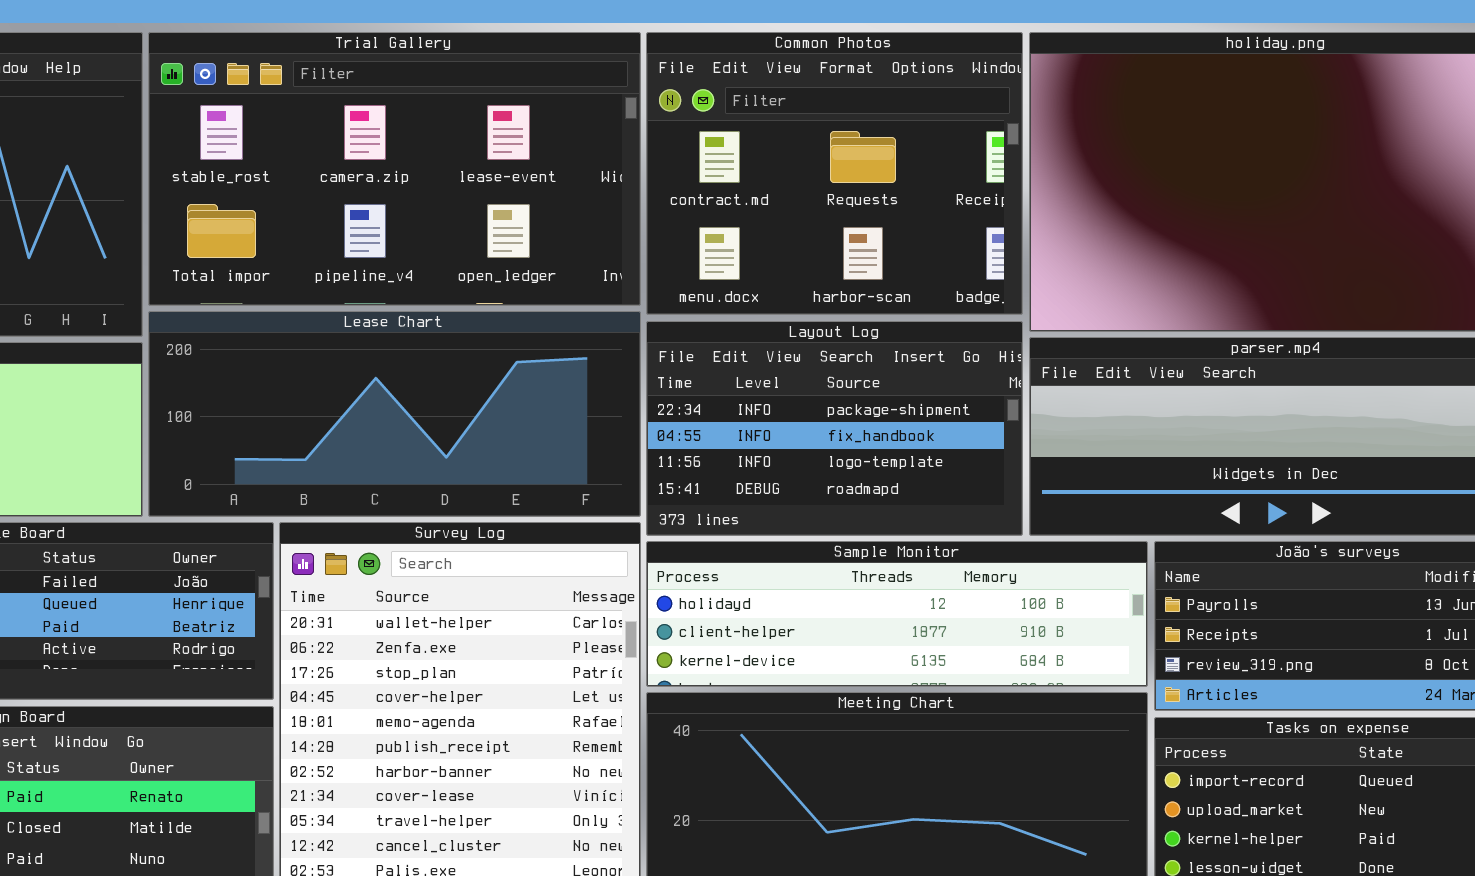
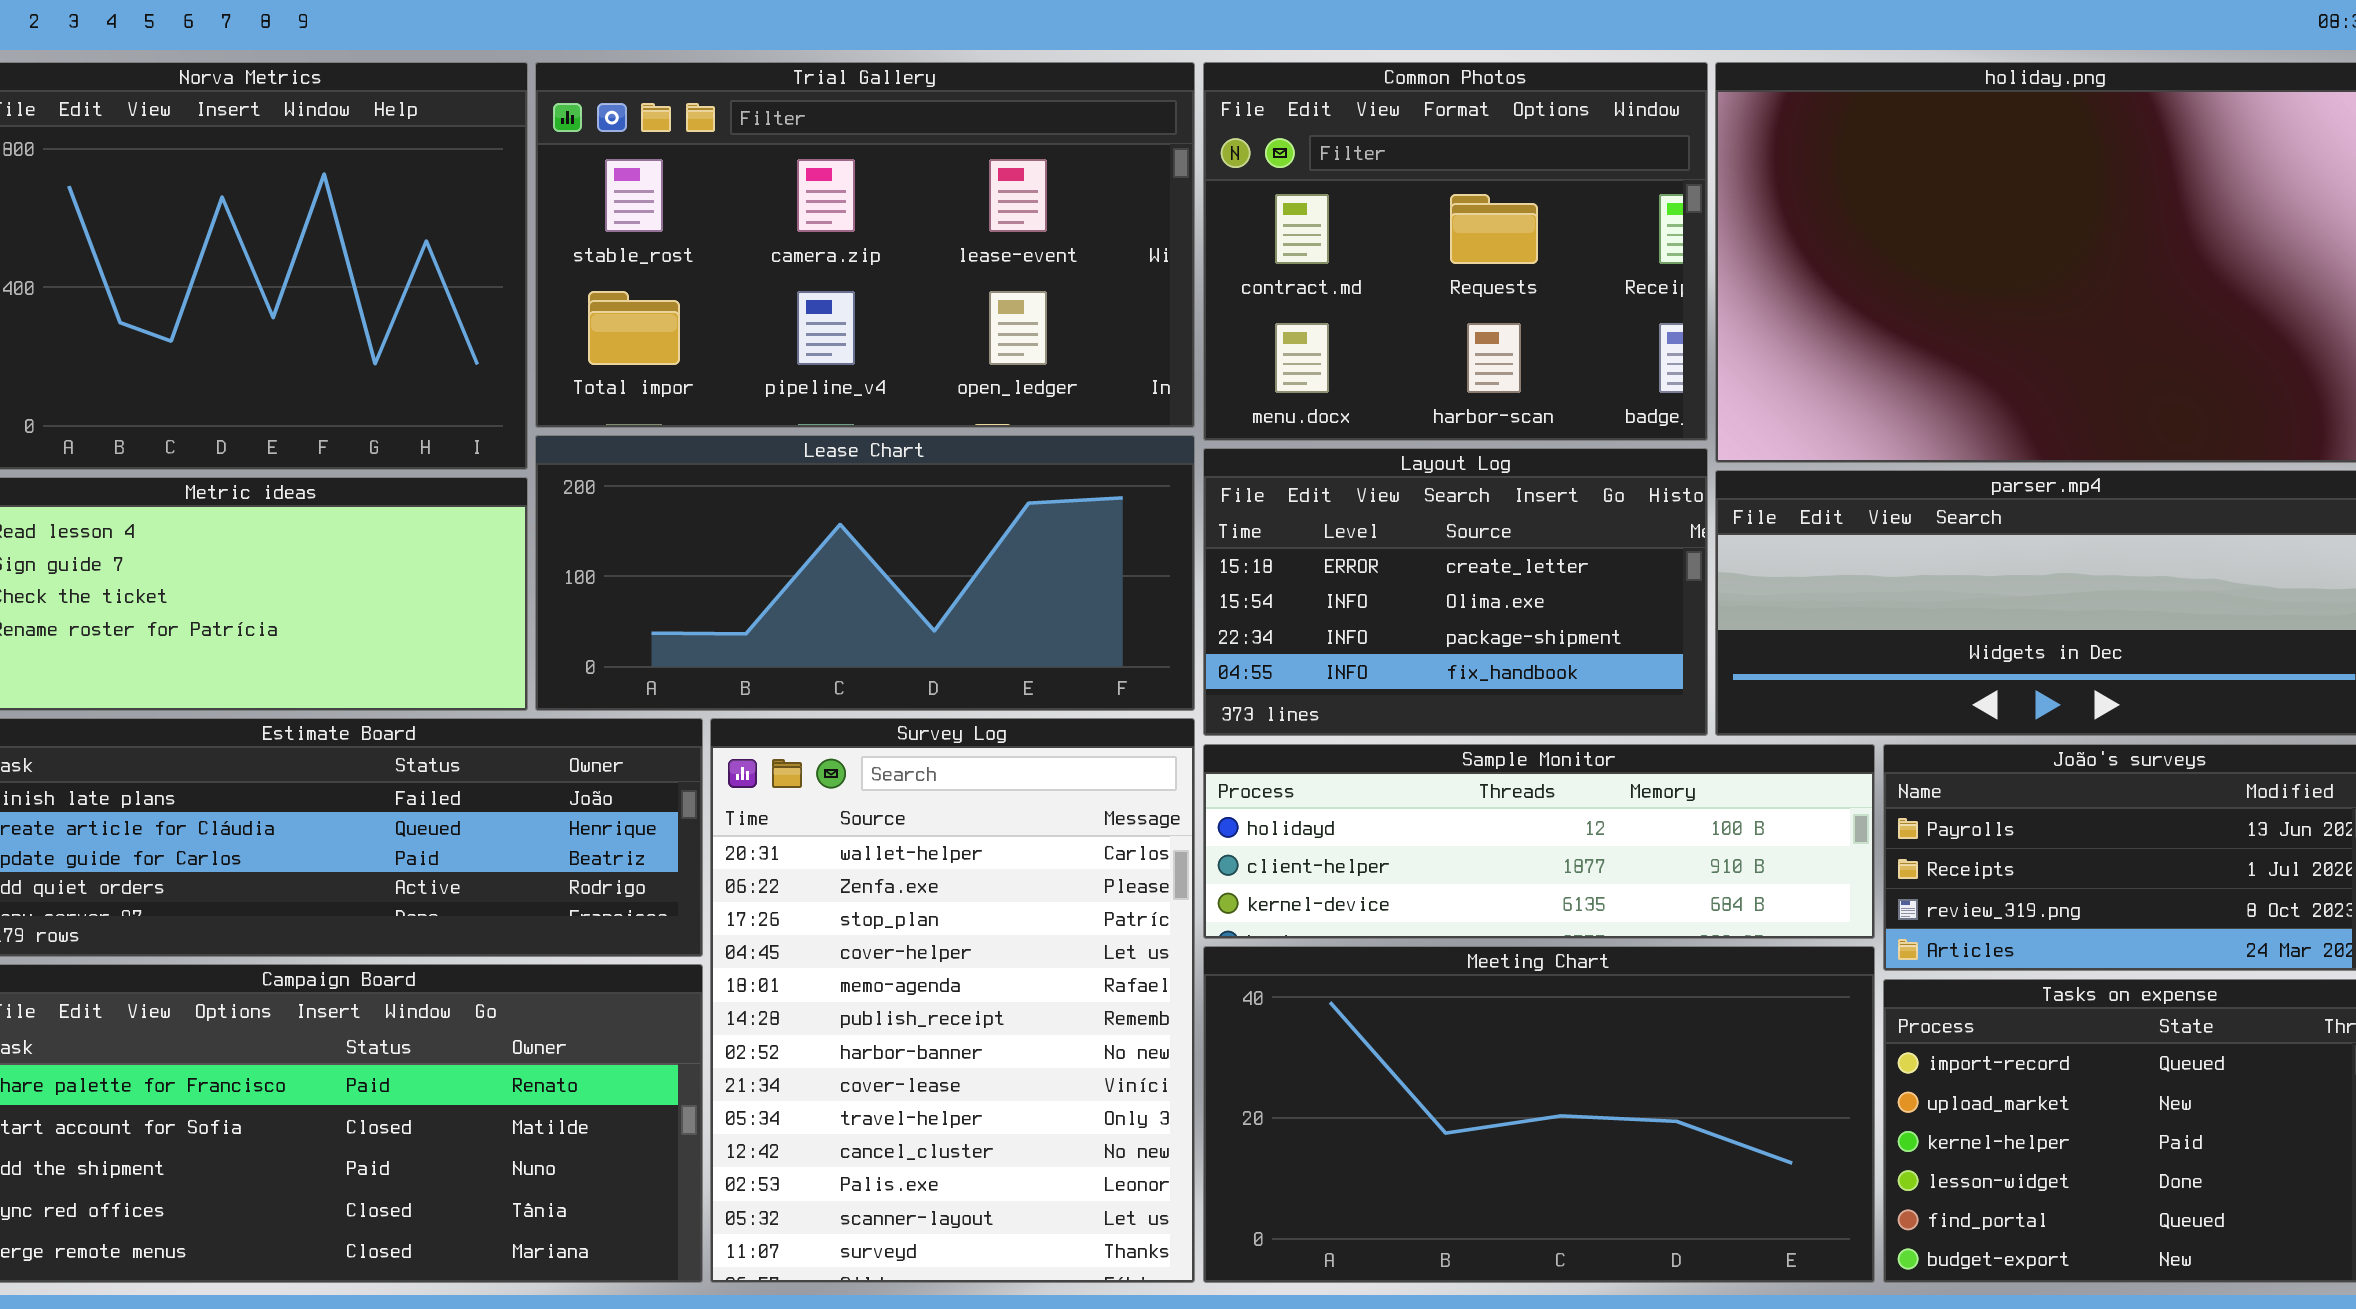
Layout Log: [646,321,1023,536] -> [1203,448,1708,736], scrolled up 2 rows

